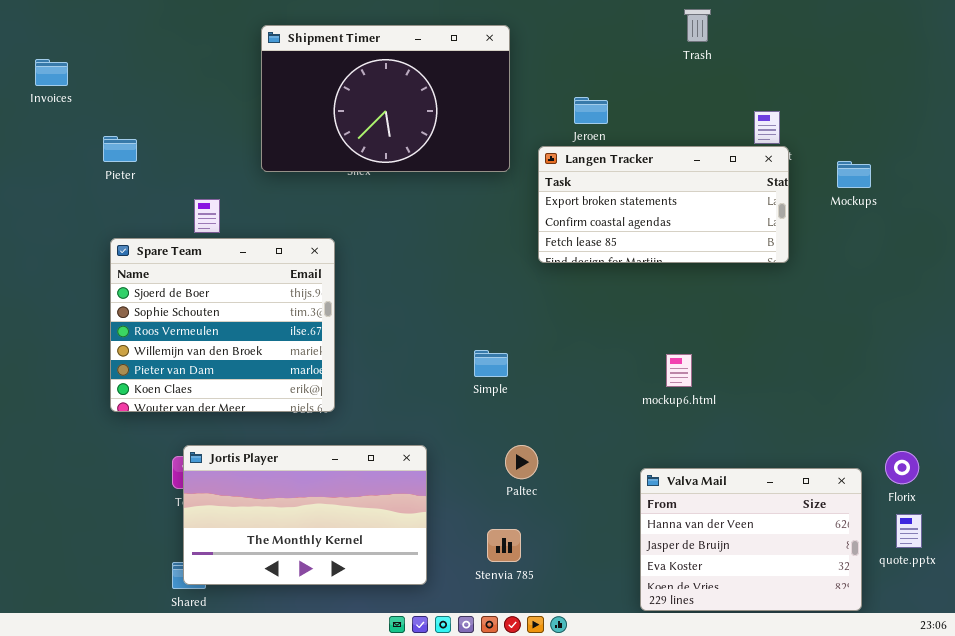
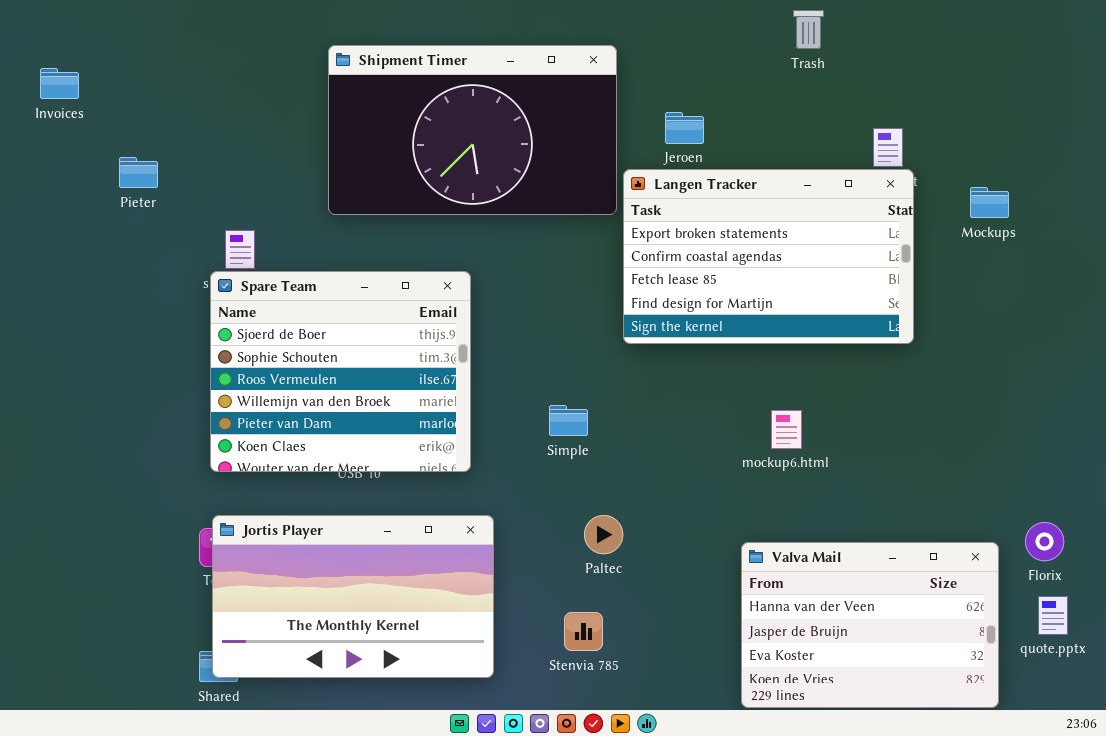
Shipment Timer: [261,25,510,172] -> [328,45,617,215], moved
Langen Tracker: [538,146,789,263] -> [623,169,914,344], resized
Spare Team: [110,238,335,412] -> [210,271,471,472], moved

